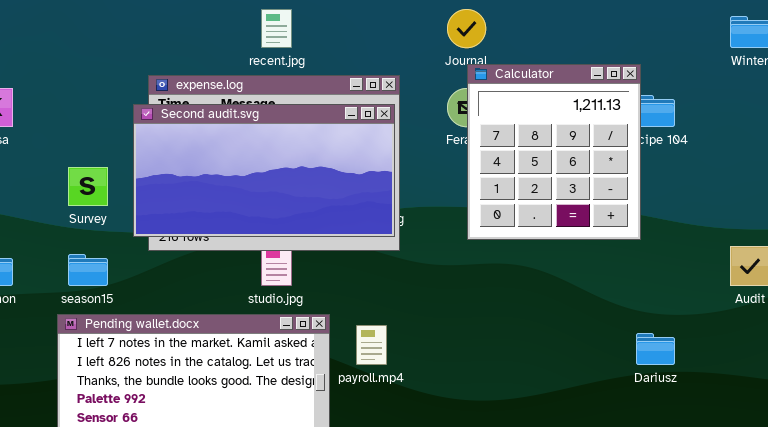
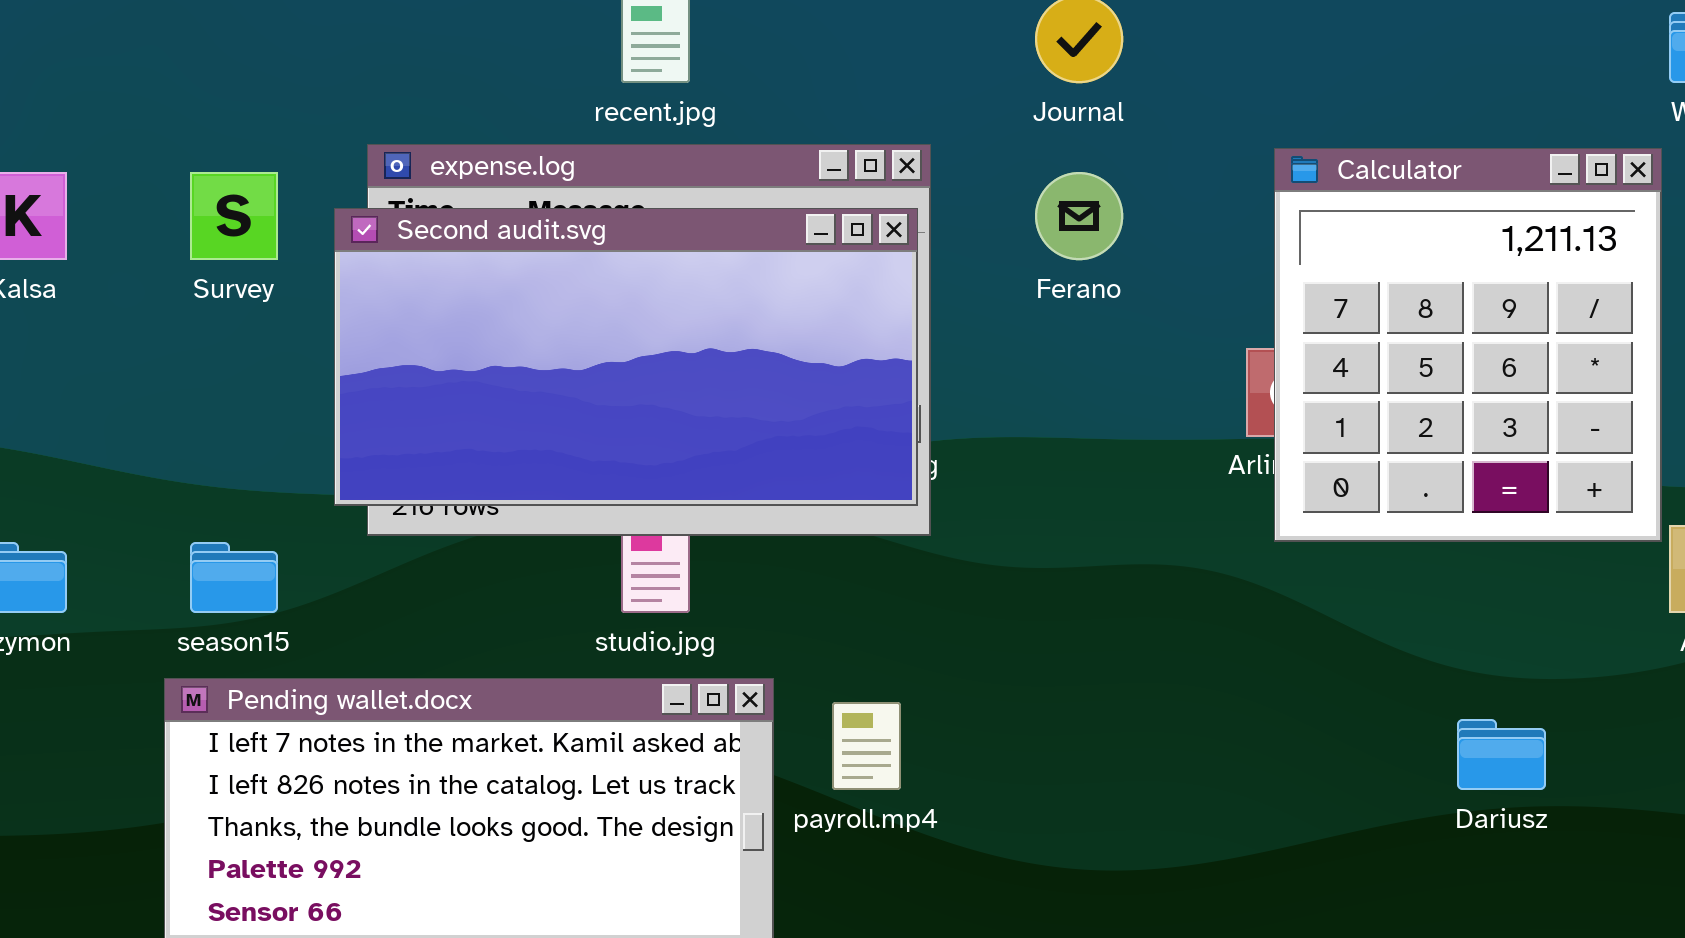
Calculator: [467,64,641,240] -> [1274,148,1662,542], moved
Survey: [68,167,108,206] -> [190,172,278,260], moved

